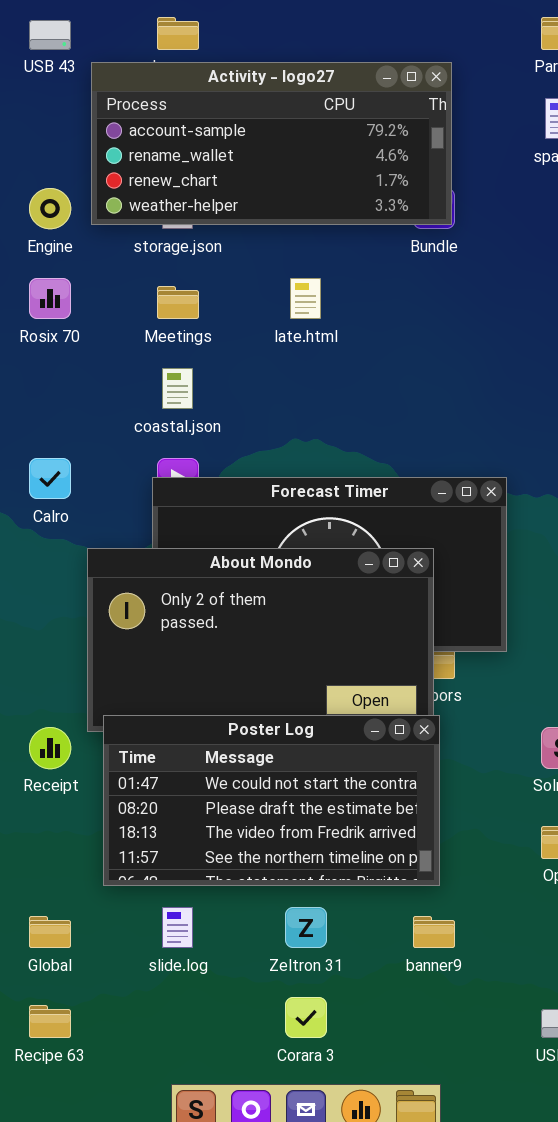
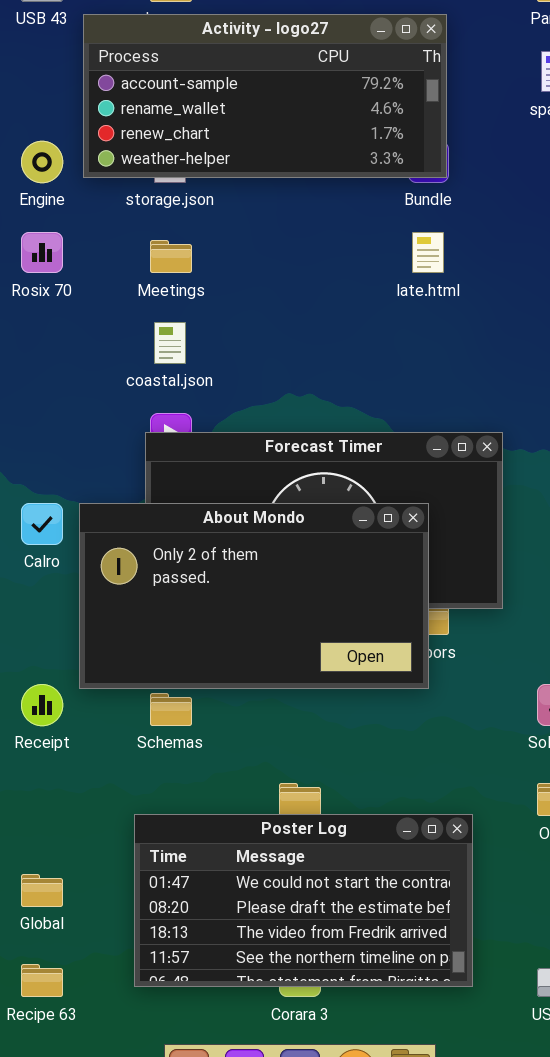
late.html: [290,278,321,319] -> [412,232,444,273], moved
Calro: [29,458,71,499] -> [21,503,63,545], moved
Poster Log: [103,715,440,886] -> [134,814,473,987], moved

